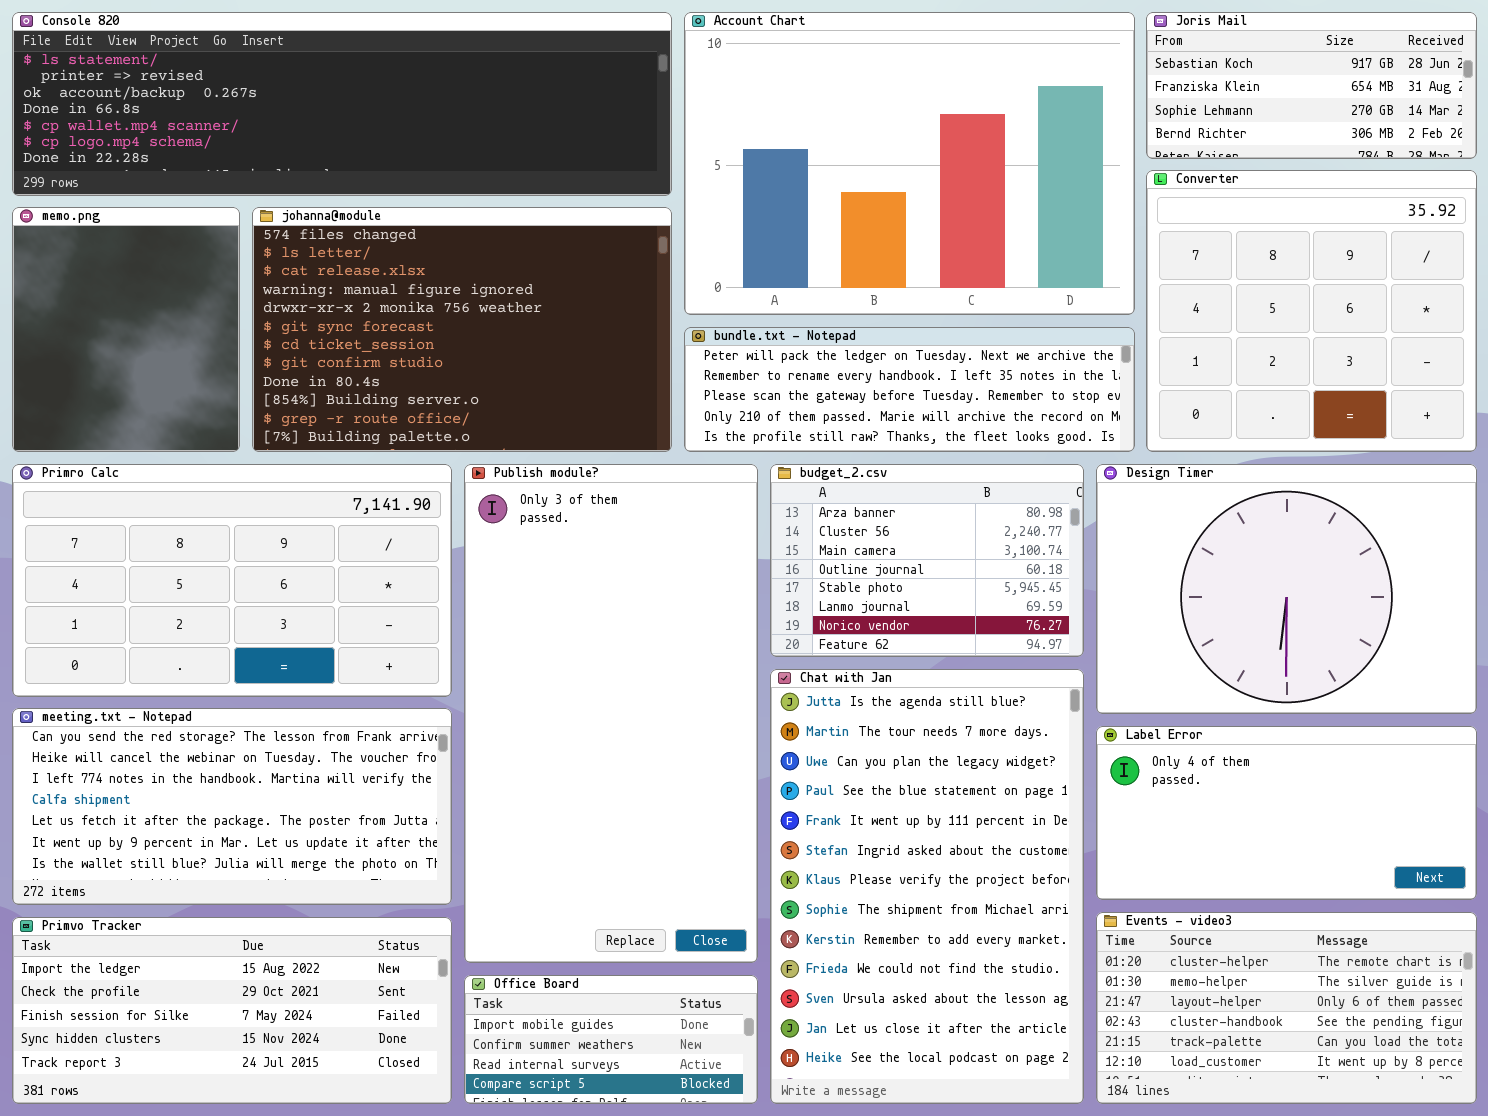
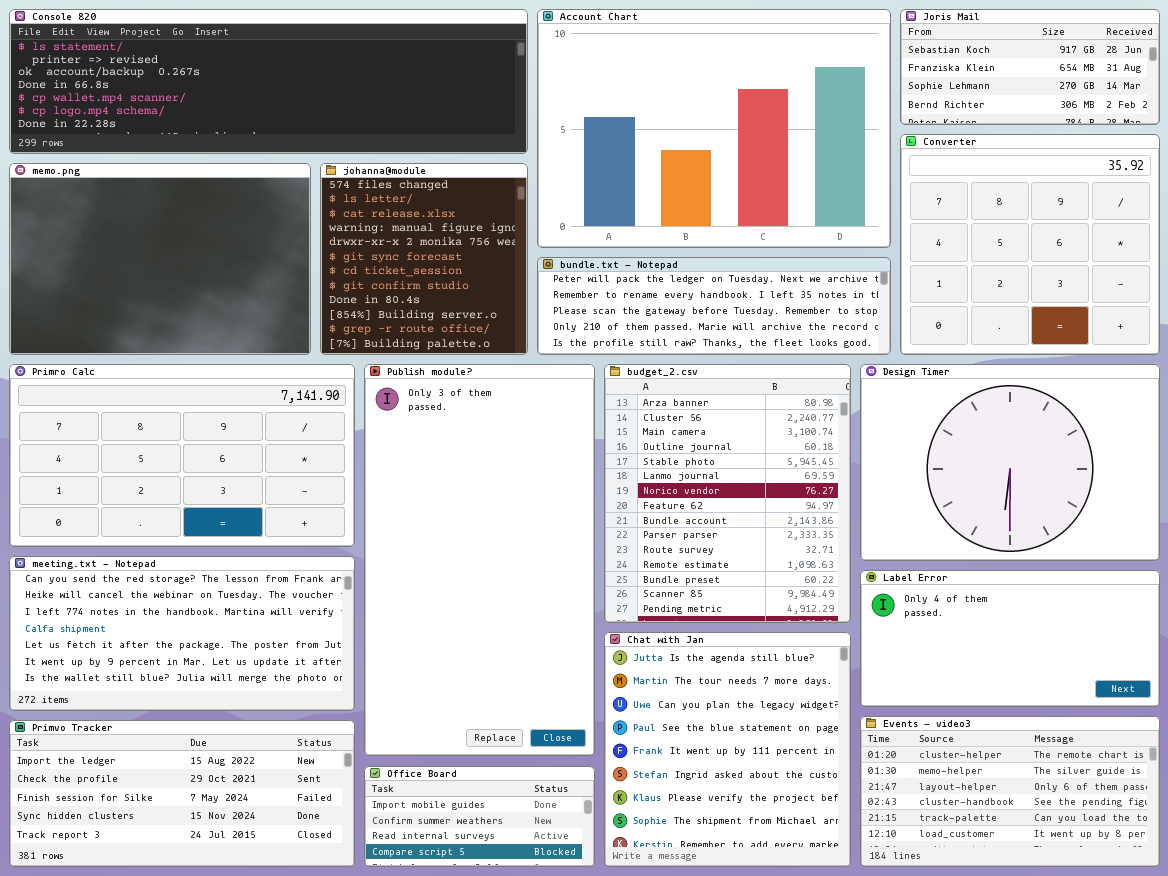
memo.png: [12,207,240,452] -> [9,163,311,355], resized
johanna@module: [252,207,672,452] -> [320,163,528,355], resized
budget_2.csv: [770,464,1084,657] -> [604,364,851,623], resized
Chat with Jan: [770,669,1084,1104] -> [604,632,851,867], resized

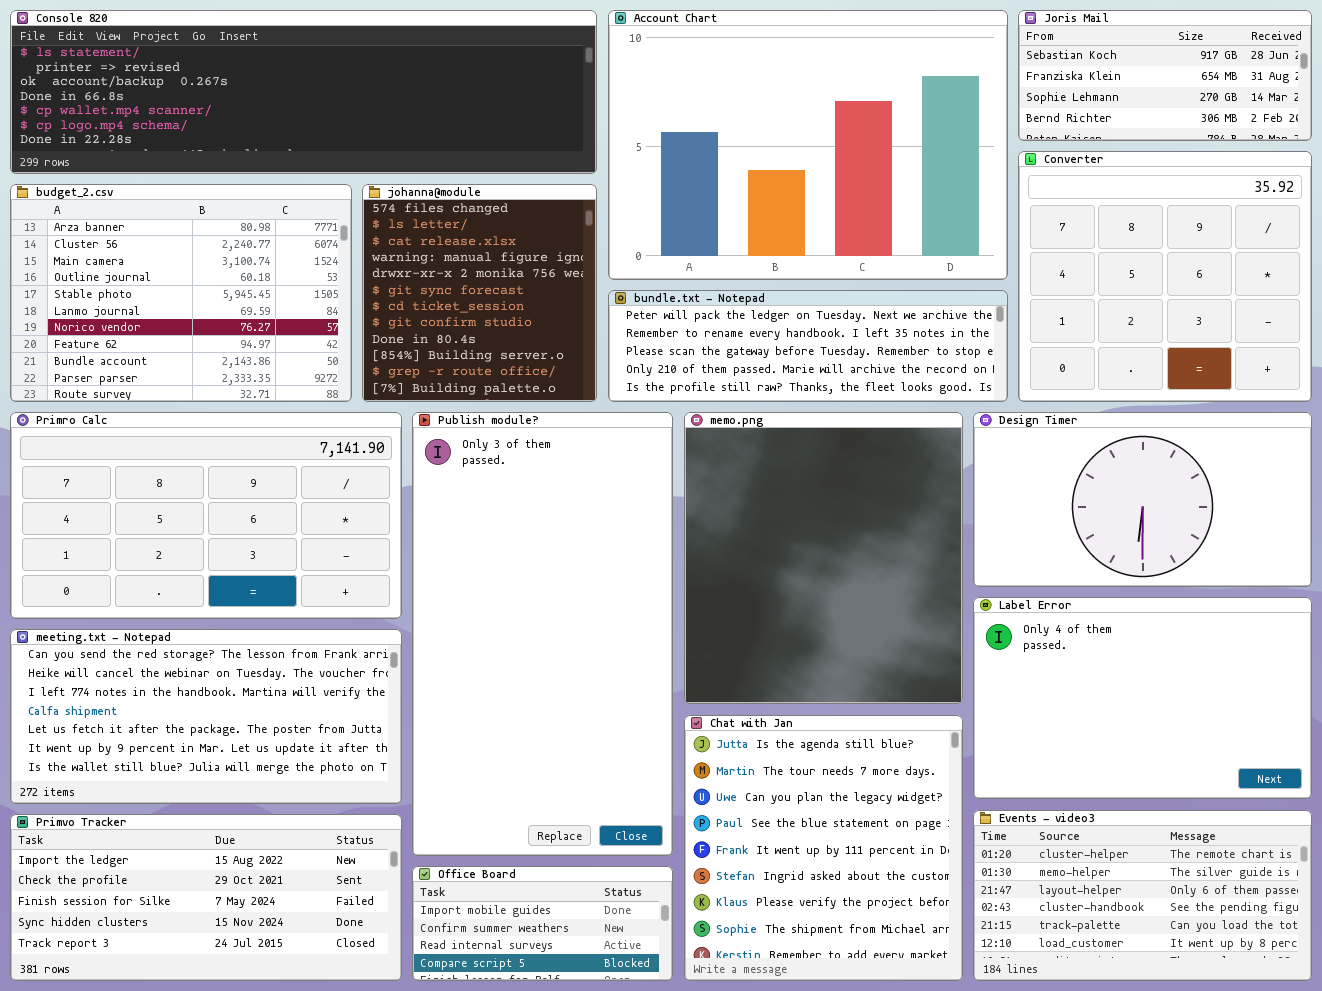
memo.png: [9,163,311,355] -> [684,412,963,704], moved, resized
budget_2.csv: [604,364,851,623] -> [10,184,352,402], moved, resized
Design Timer: [860,364,1160,561] -> [973,412,1312,587], resized
Label Error: [860,570,1160,707] -> [973,597,1312,799], resized

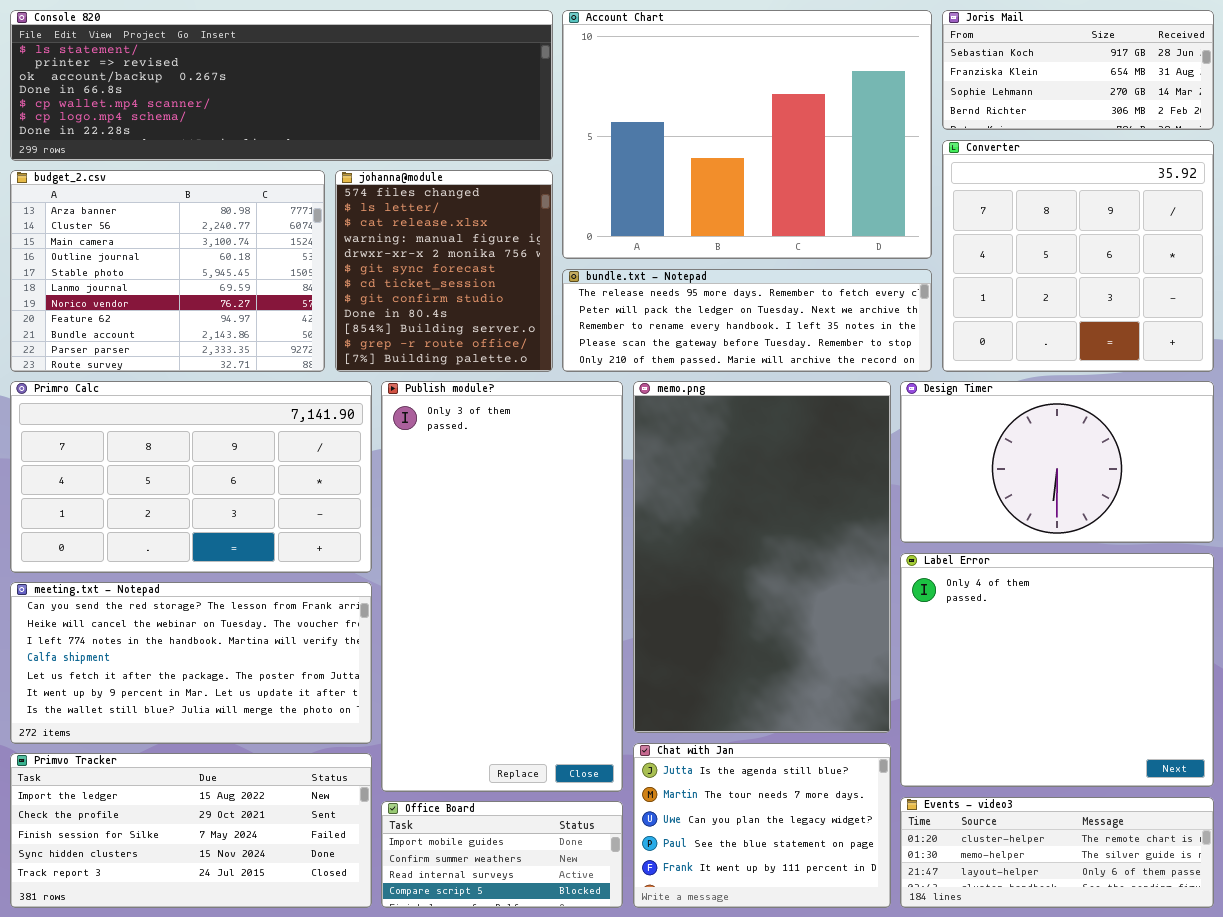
bundle.txt - Notepad: [608,290,1008,402] -> [562,269,932,372], scrolled up 1 row
memo.png: [684,412,963,704] -> [633,381,891,733], resized
Label Error: [973,597,1312,799] -> [900,553,1214,787], resized
Chat with Jan: [684,715,963,981] -> [633,743,891,908], resized
Events - video3: [973,810,1312,981] -> [900,797,1214,908], resized

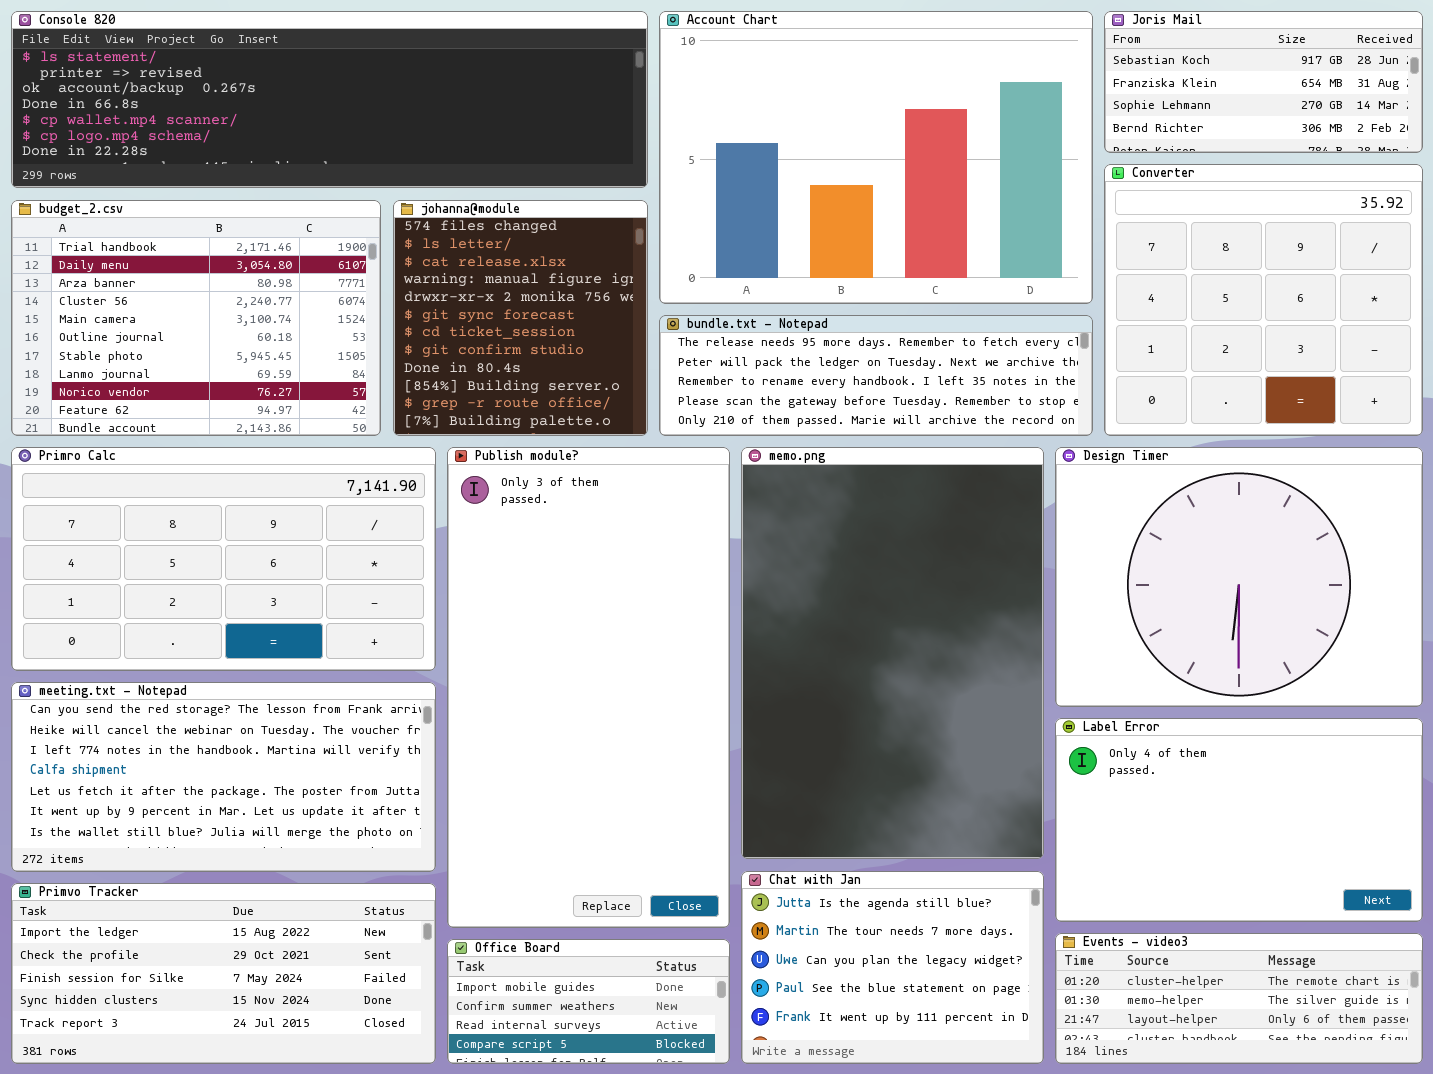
budget_2.csv: [10,170,325,372] -> [11,200,381,436], scrolled up 2 rows
Design Timer: [900,381,1214,543] -> [1055,447,1423,707], resized
Label Error: [900,553,1214,787] -> [1055,718,1423,922], resized

